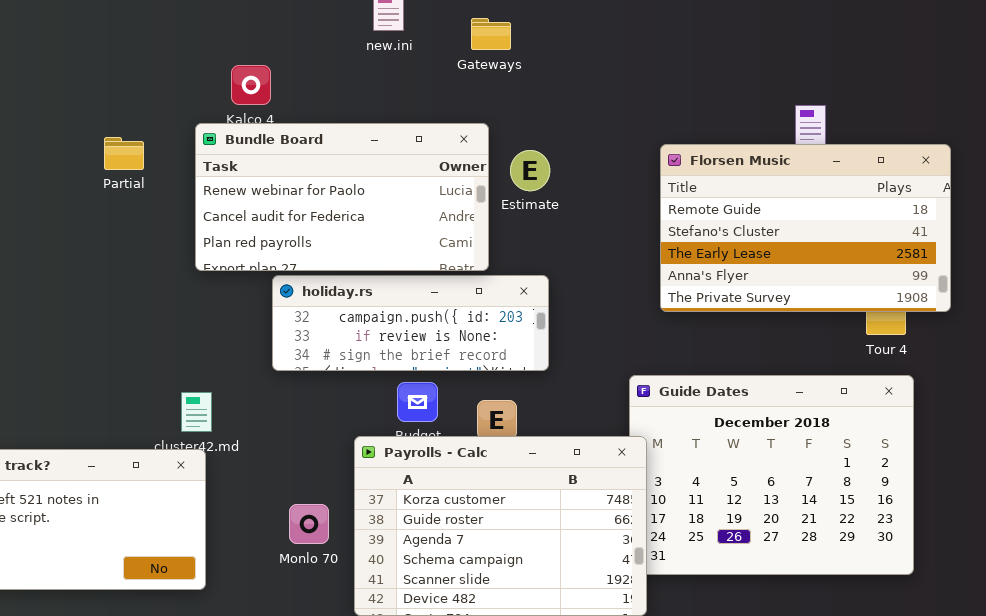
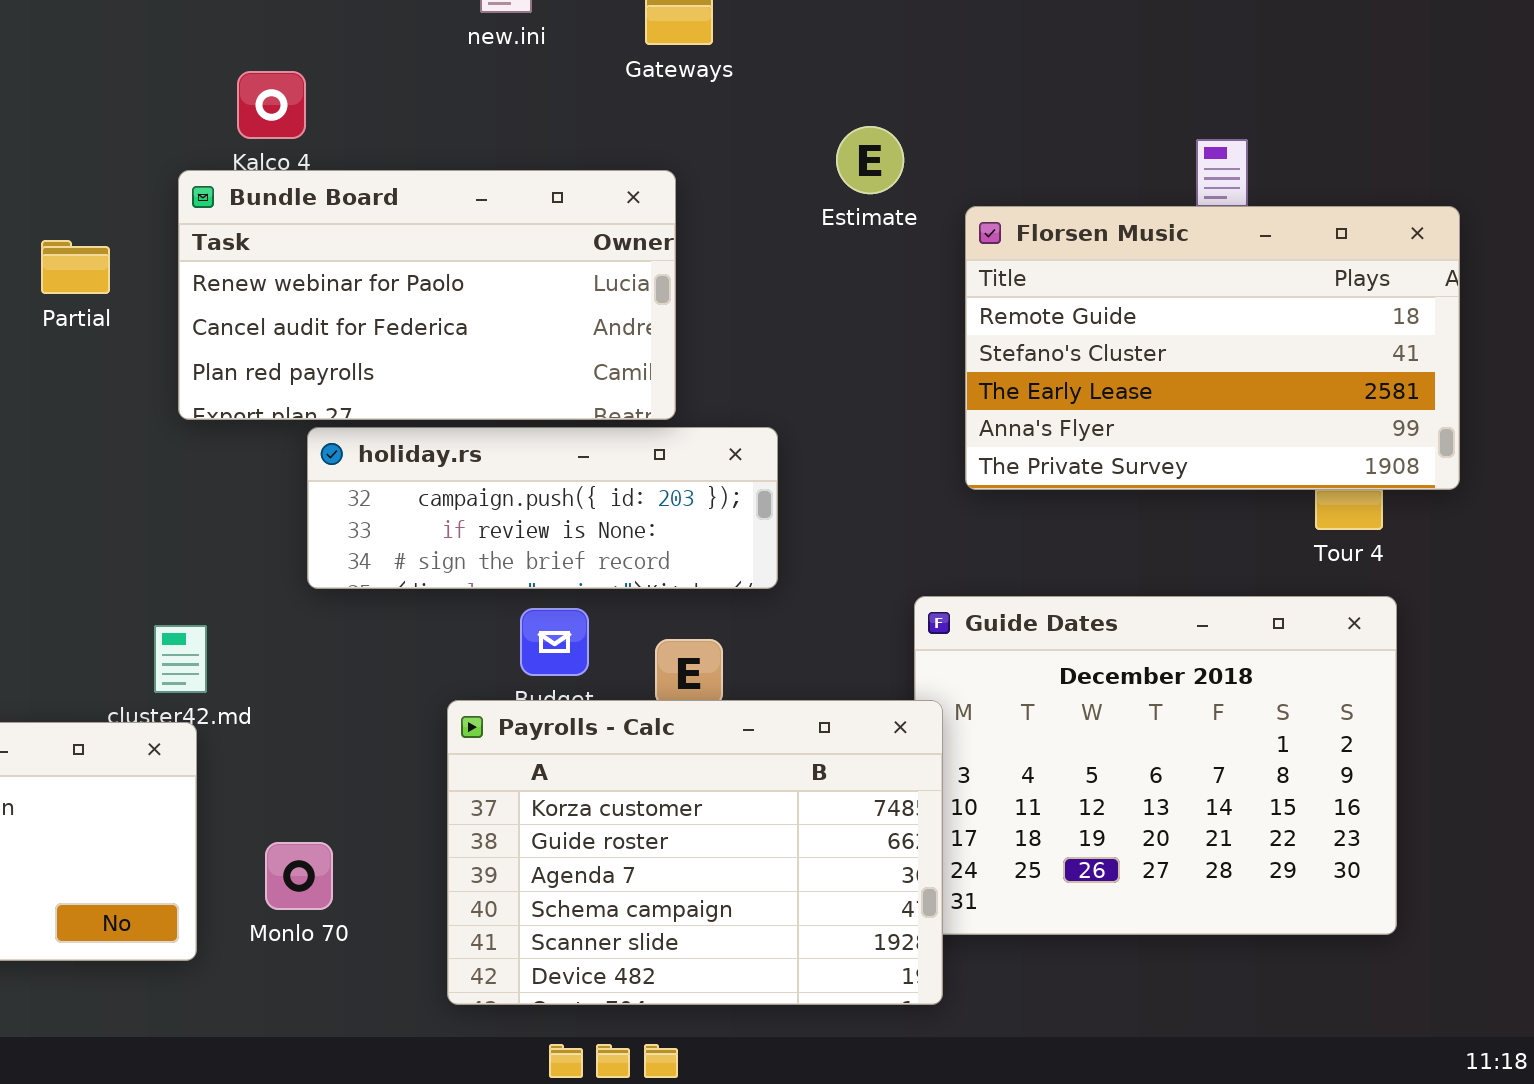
Partial: [104,137,144,170] -> [41,240,110,294], moved
Estimate: [510,150,550,191] -> [836,126,904,194], moved
Monlo 70: [289,504,329,544] -> [265,842,333,910], moved

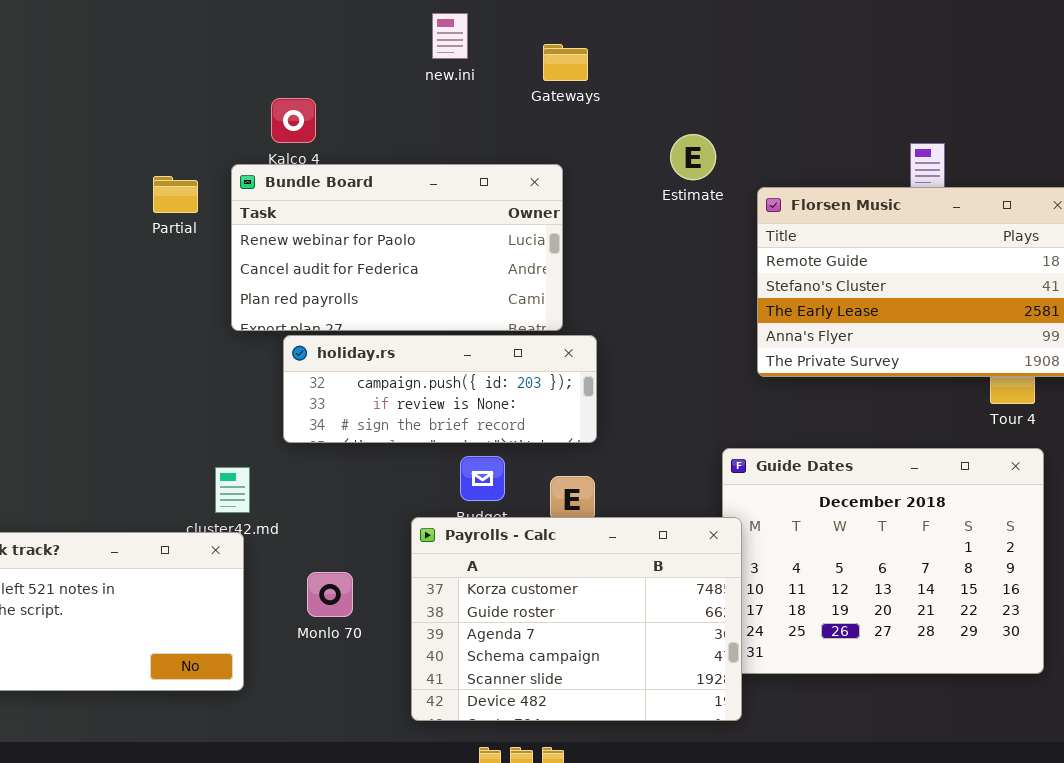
Partial: [41,240,110,294] -> [153,176,198,213], moved
holiday.rs: [307,427,778,589] -> [283,335,597,443], moved
Monlo 70: [265,842,333,910] -> [307,572,353,617], moved

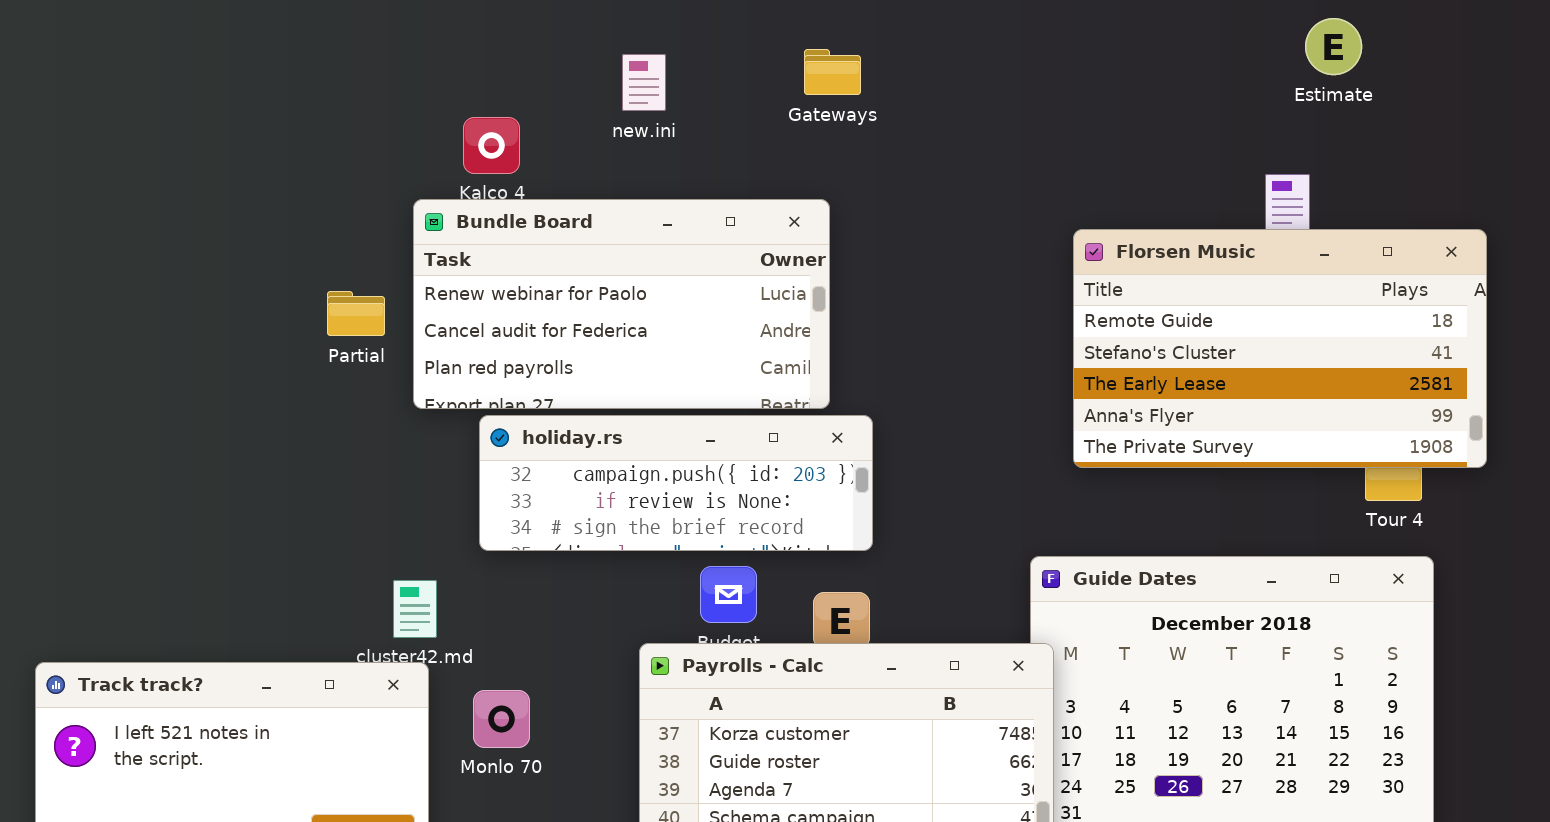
new.ini: [432,13,468,59] -> [622,54,666,111], moved
Estimate: [670,134,716,180] -> [1305,18,1362,75], moved
Partial: [153,176,198,213] -> [327,291,385,336], moved
Monlo 70: [307,572,353,617] -> [473,690,530,748], moved

